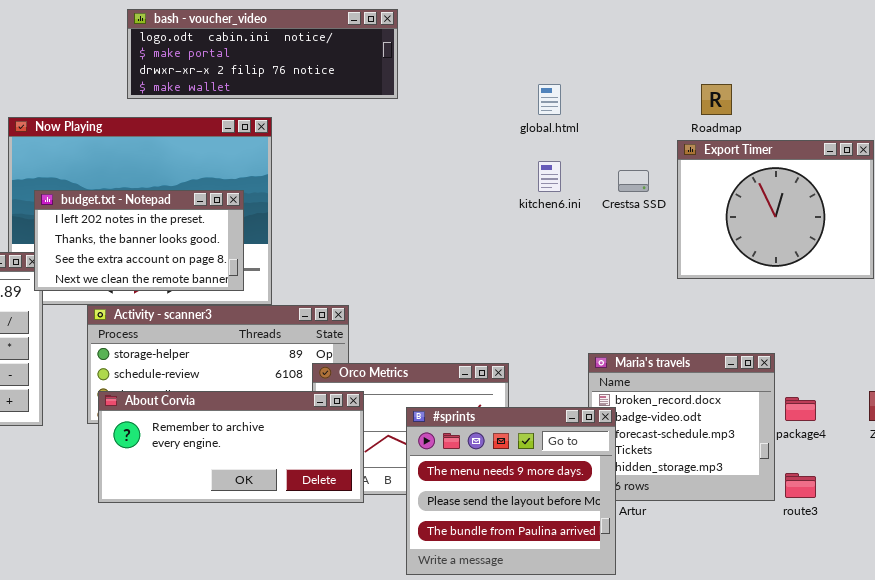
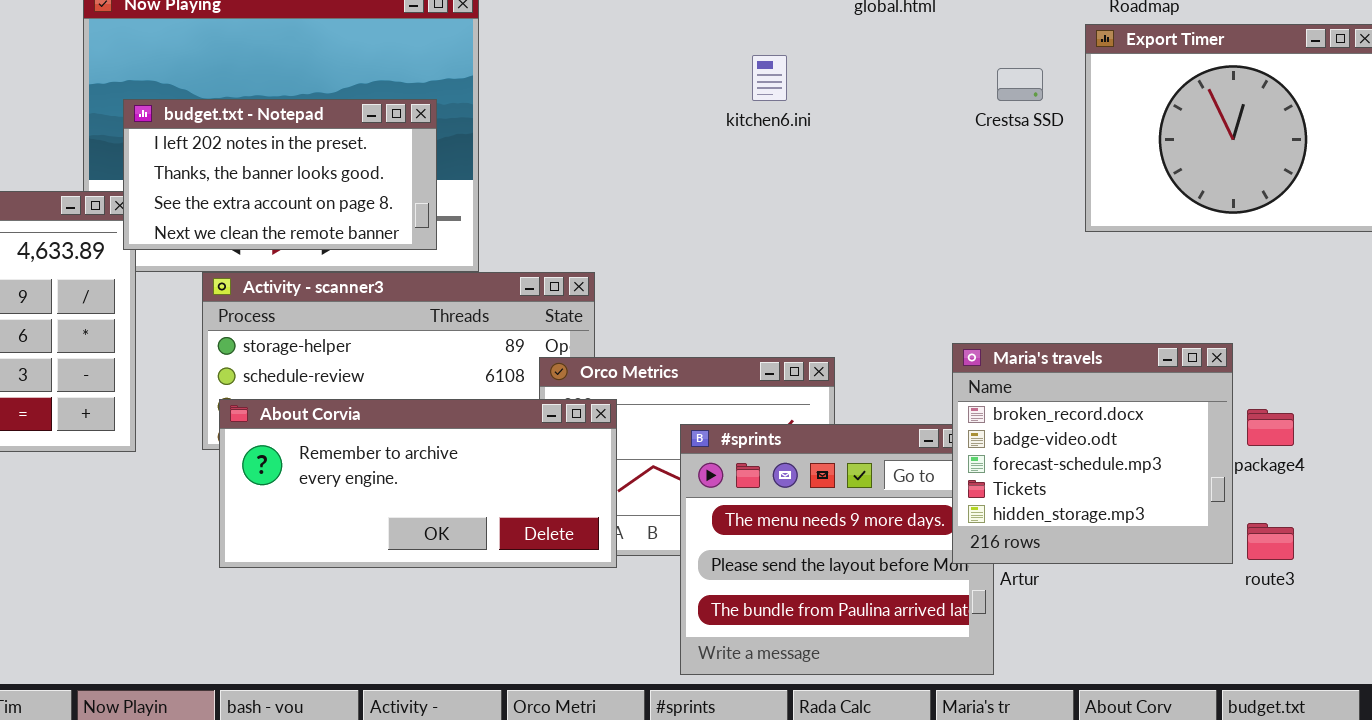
kitchen6.ini: [538,161,561,192] -> [752,55,787,101], moved
Maria's travels: [588,353,775,501] -> [952,343,1233,564], raised

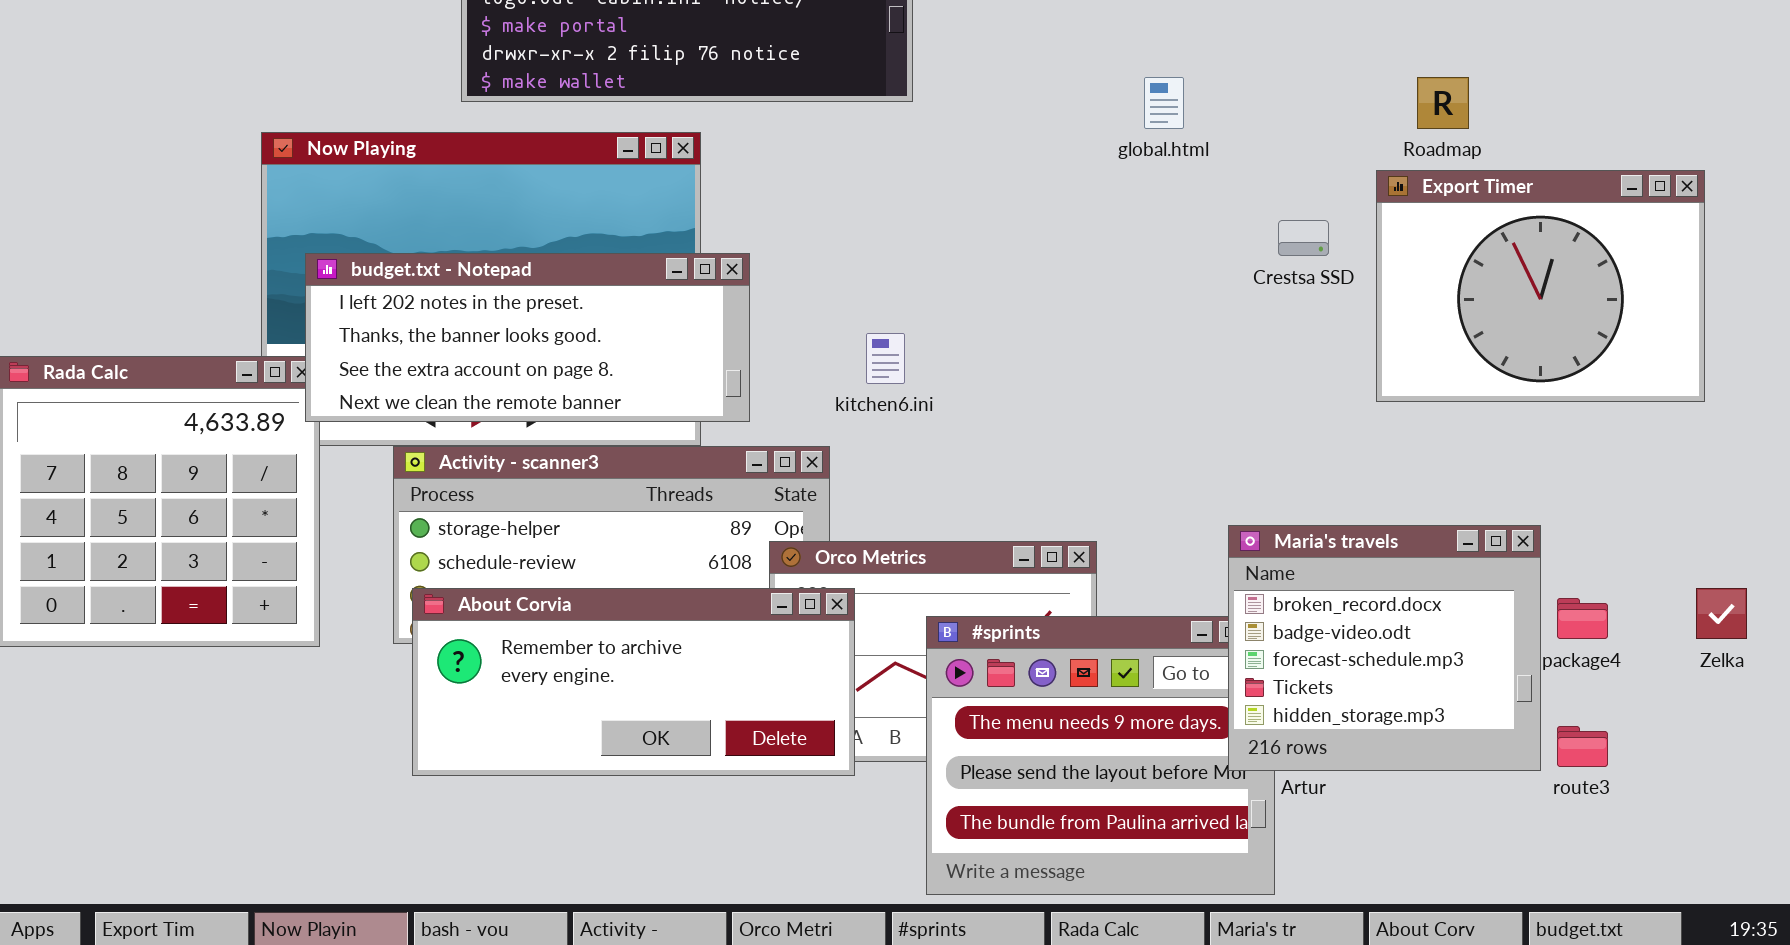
kitchen6.ini: [752,55,787,101] -> [866,333,905,384], moved
budget.txt - Notepad: [123,99,437,250] -> [305,253,750,422], resized

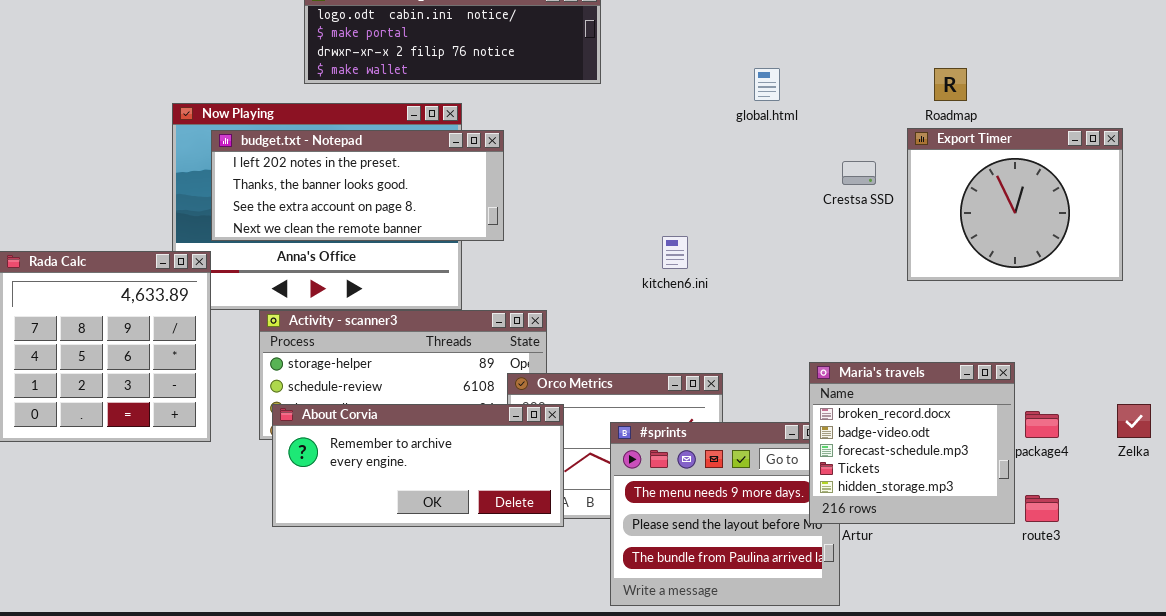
budget.txt - Notepad: [305,253,750,422] -> [211,130,504,241], moved
kitchen6.ini: [866,333,905,384] -> [662,236,688,269], moved

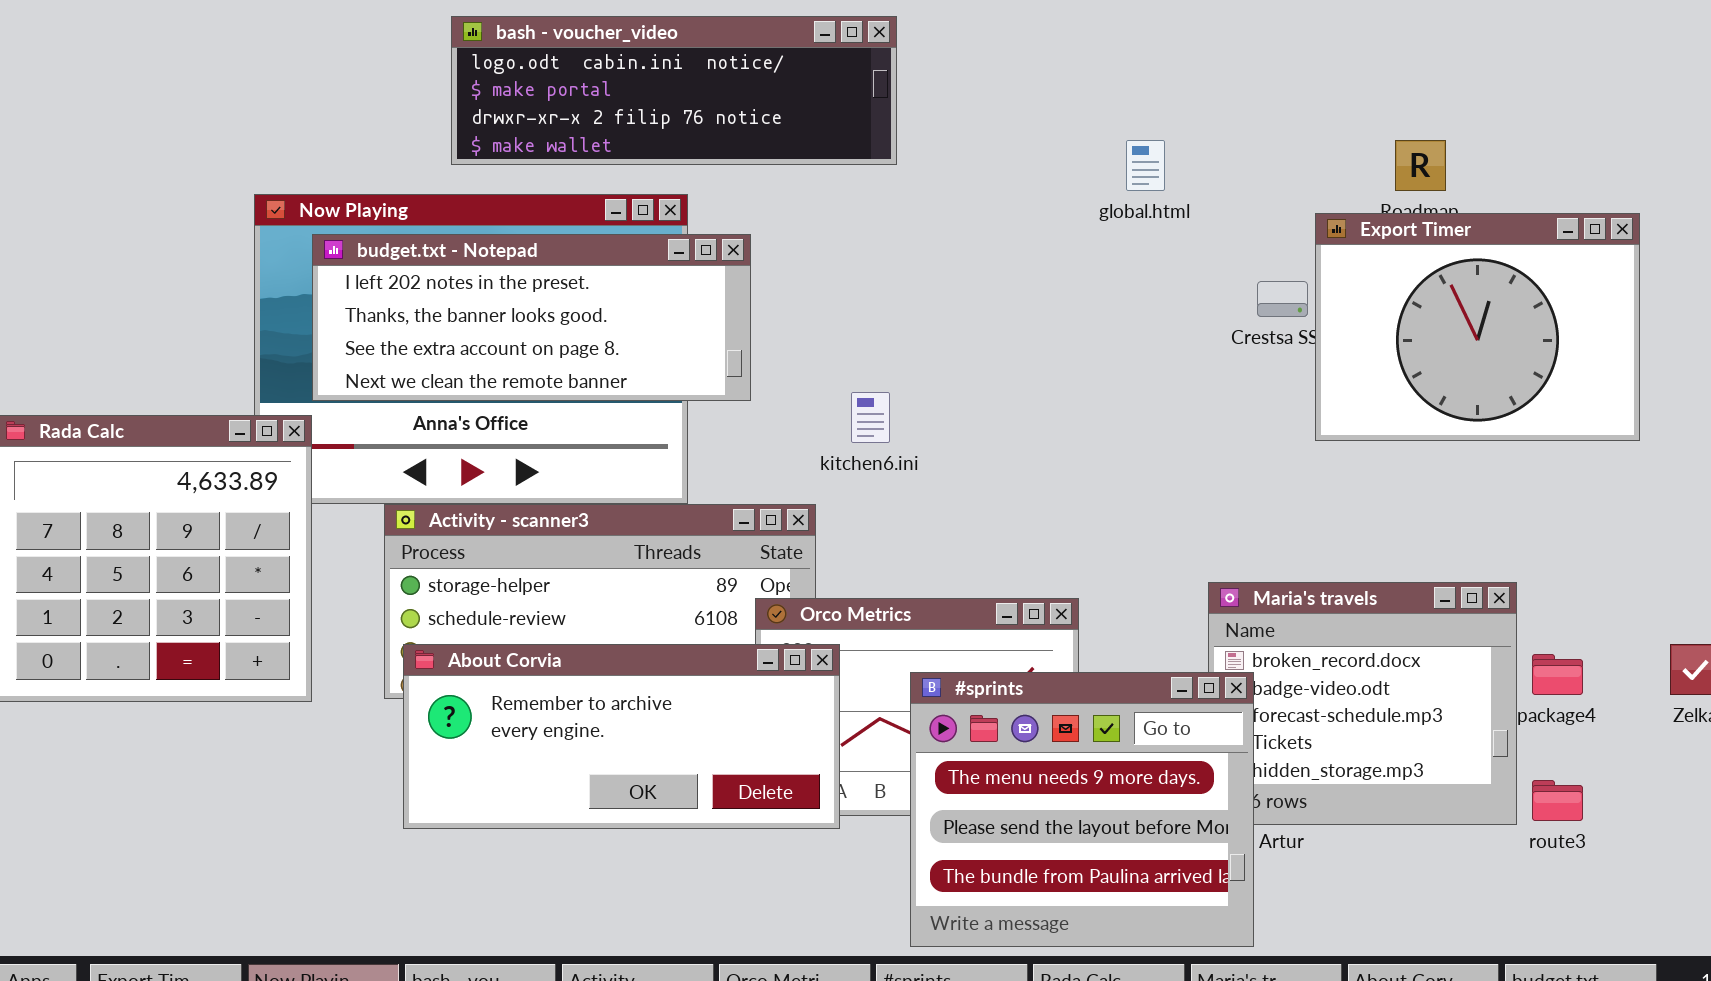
Export Timer: [907,128,1123,281] -> [1315,213,1640,441], moved
kitchen6.ini: [662,236,688,269] -> [851,392,890,443], moved
#sprints: [610,422,840,606] -> [910,672,1254,947], raised

